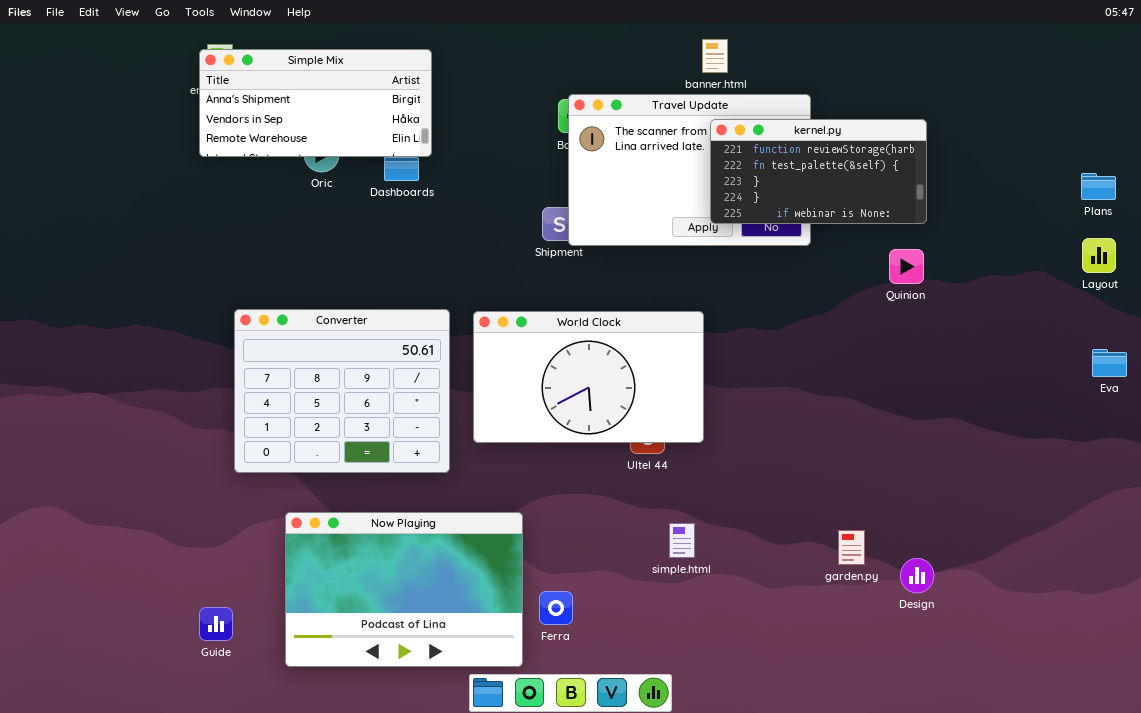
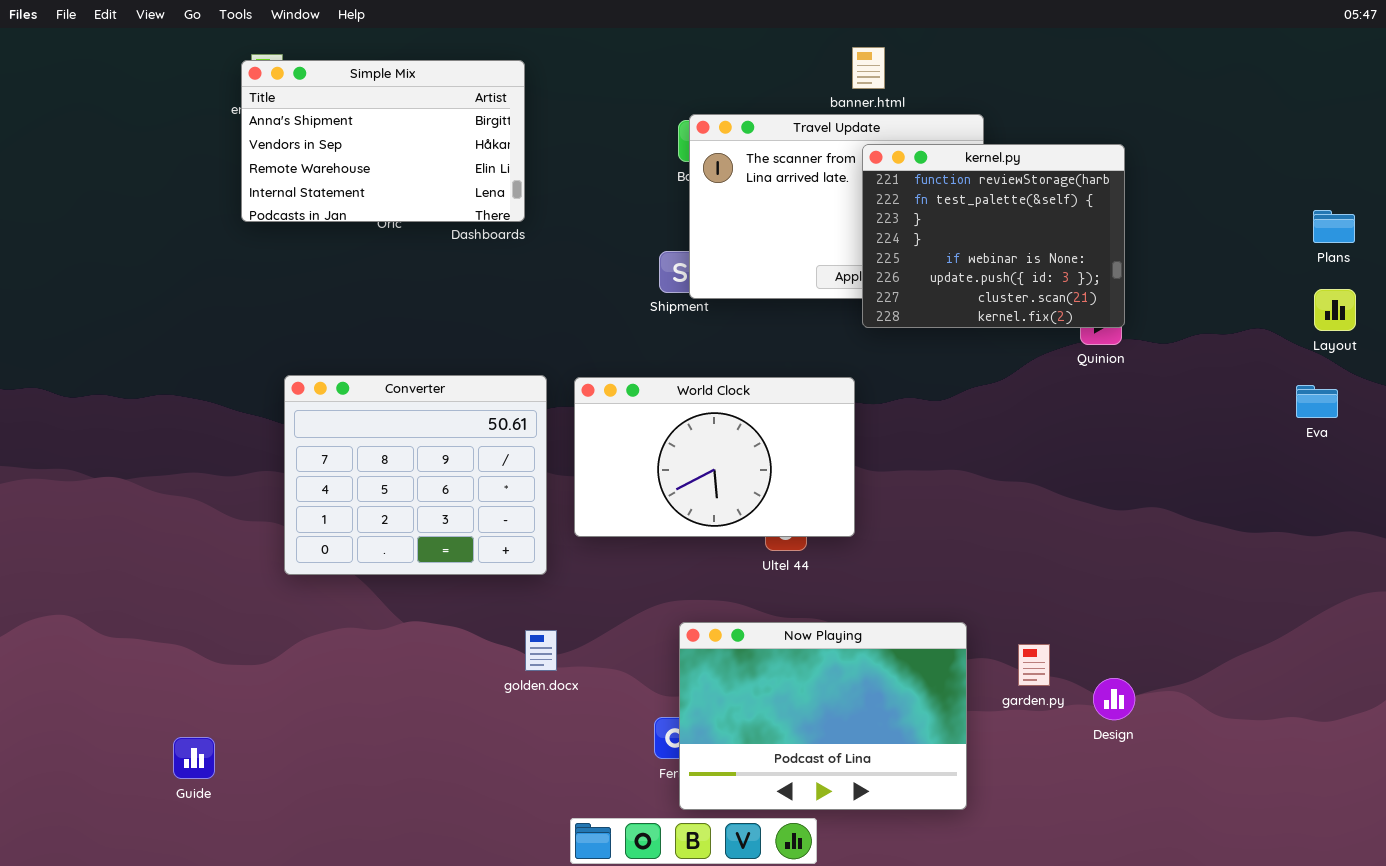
Simple Mix: [199,49,432,157] -> [241,60,525,222], resized
kernel.py: [710,119,927,224] -> [862,144,1125,328], resized
Eva: [1092,349,1127,377] -> [1296,385,1338,418], moved
Now Playing: [285,512,523,667] -> [679,622,967,810], moved
Guide: [199,607,233,641] -> [173,737,215,779], moved

